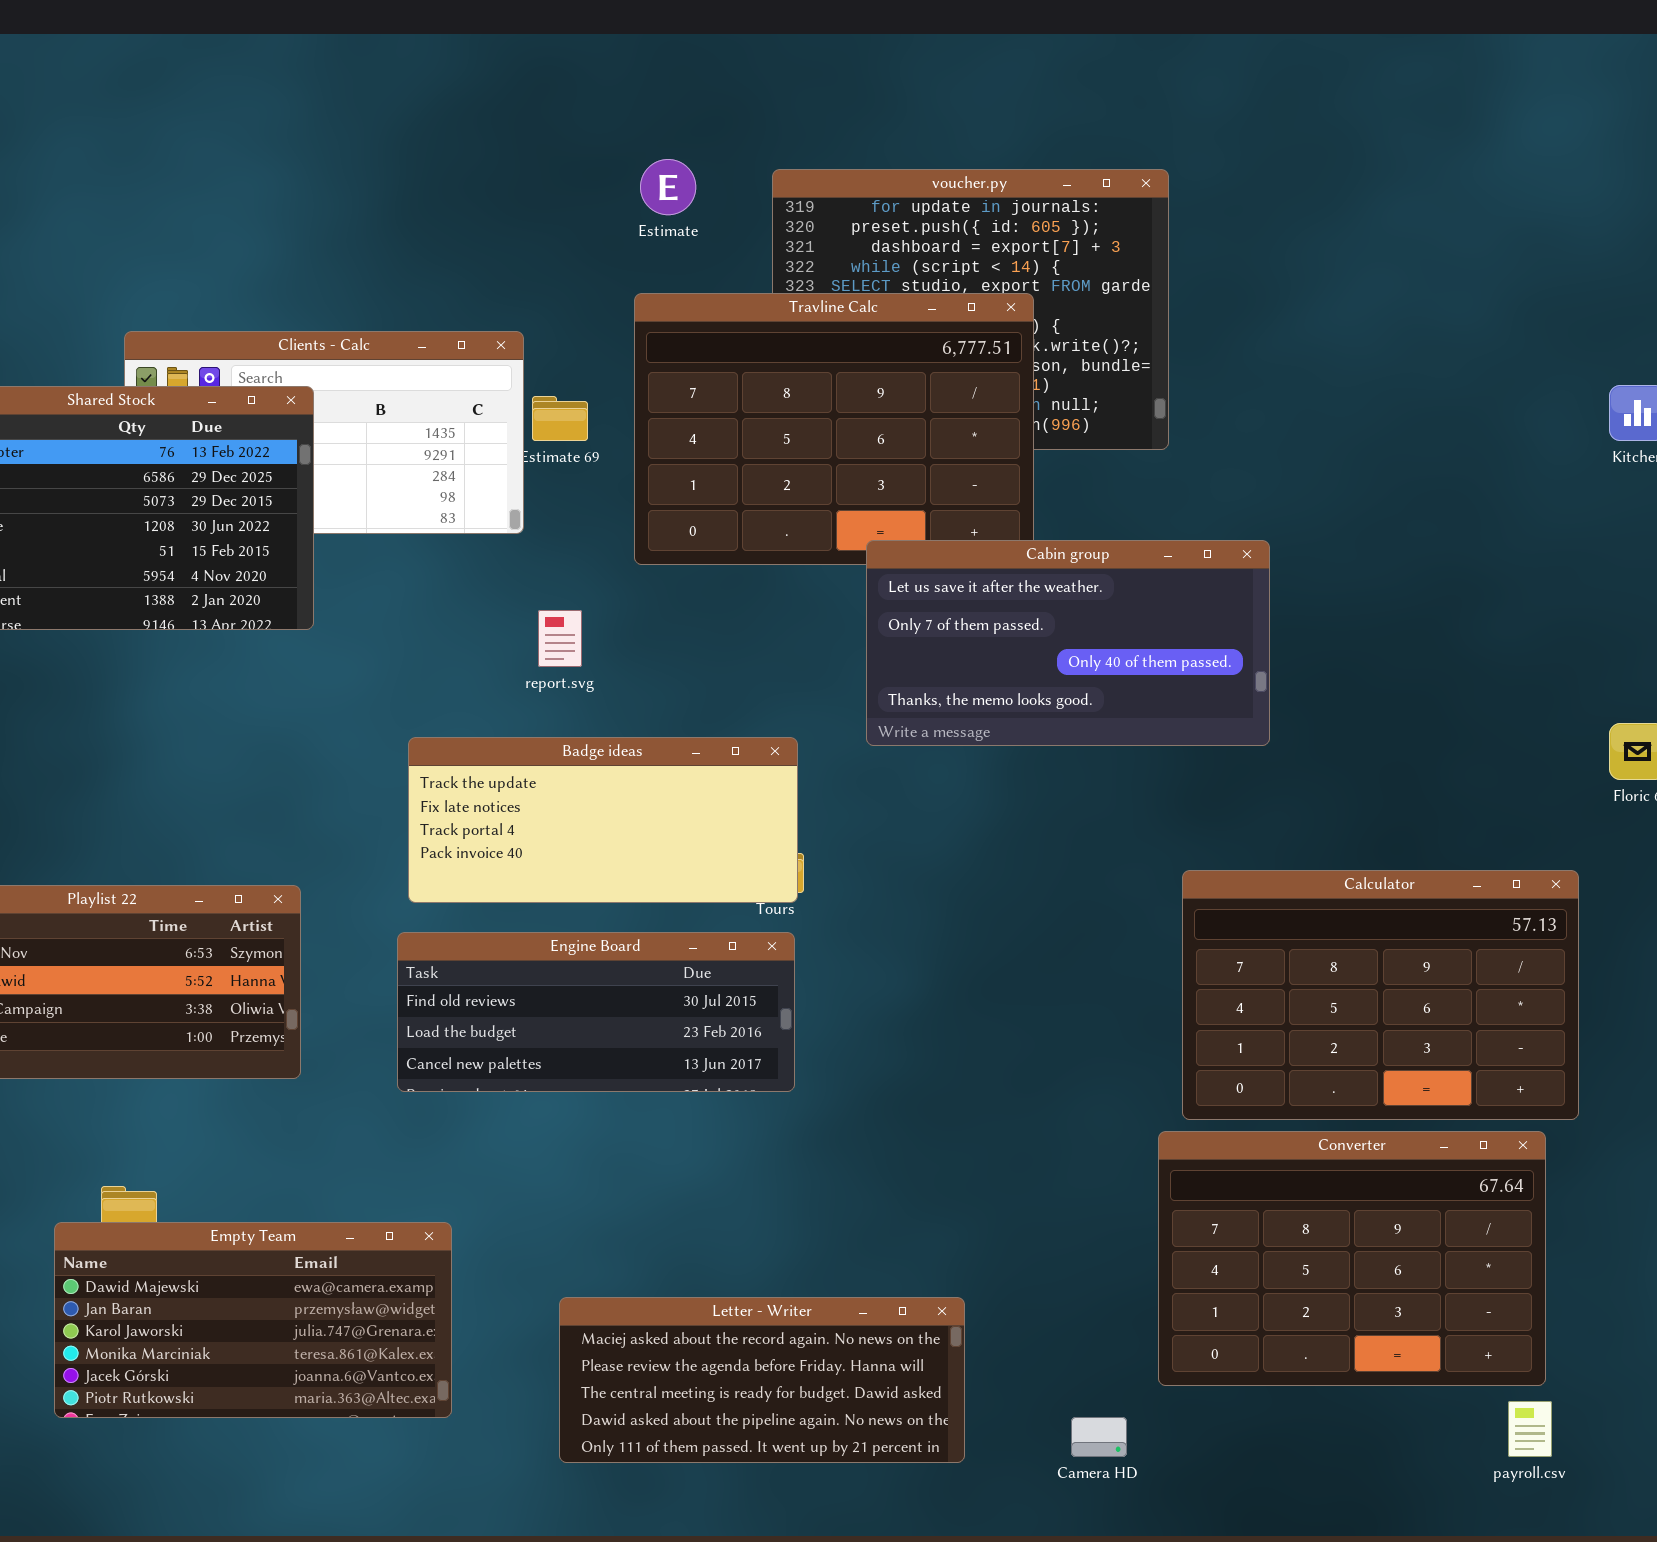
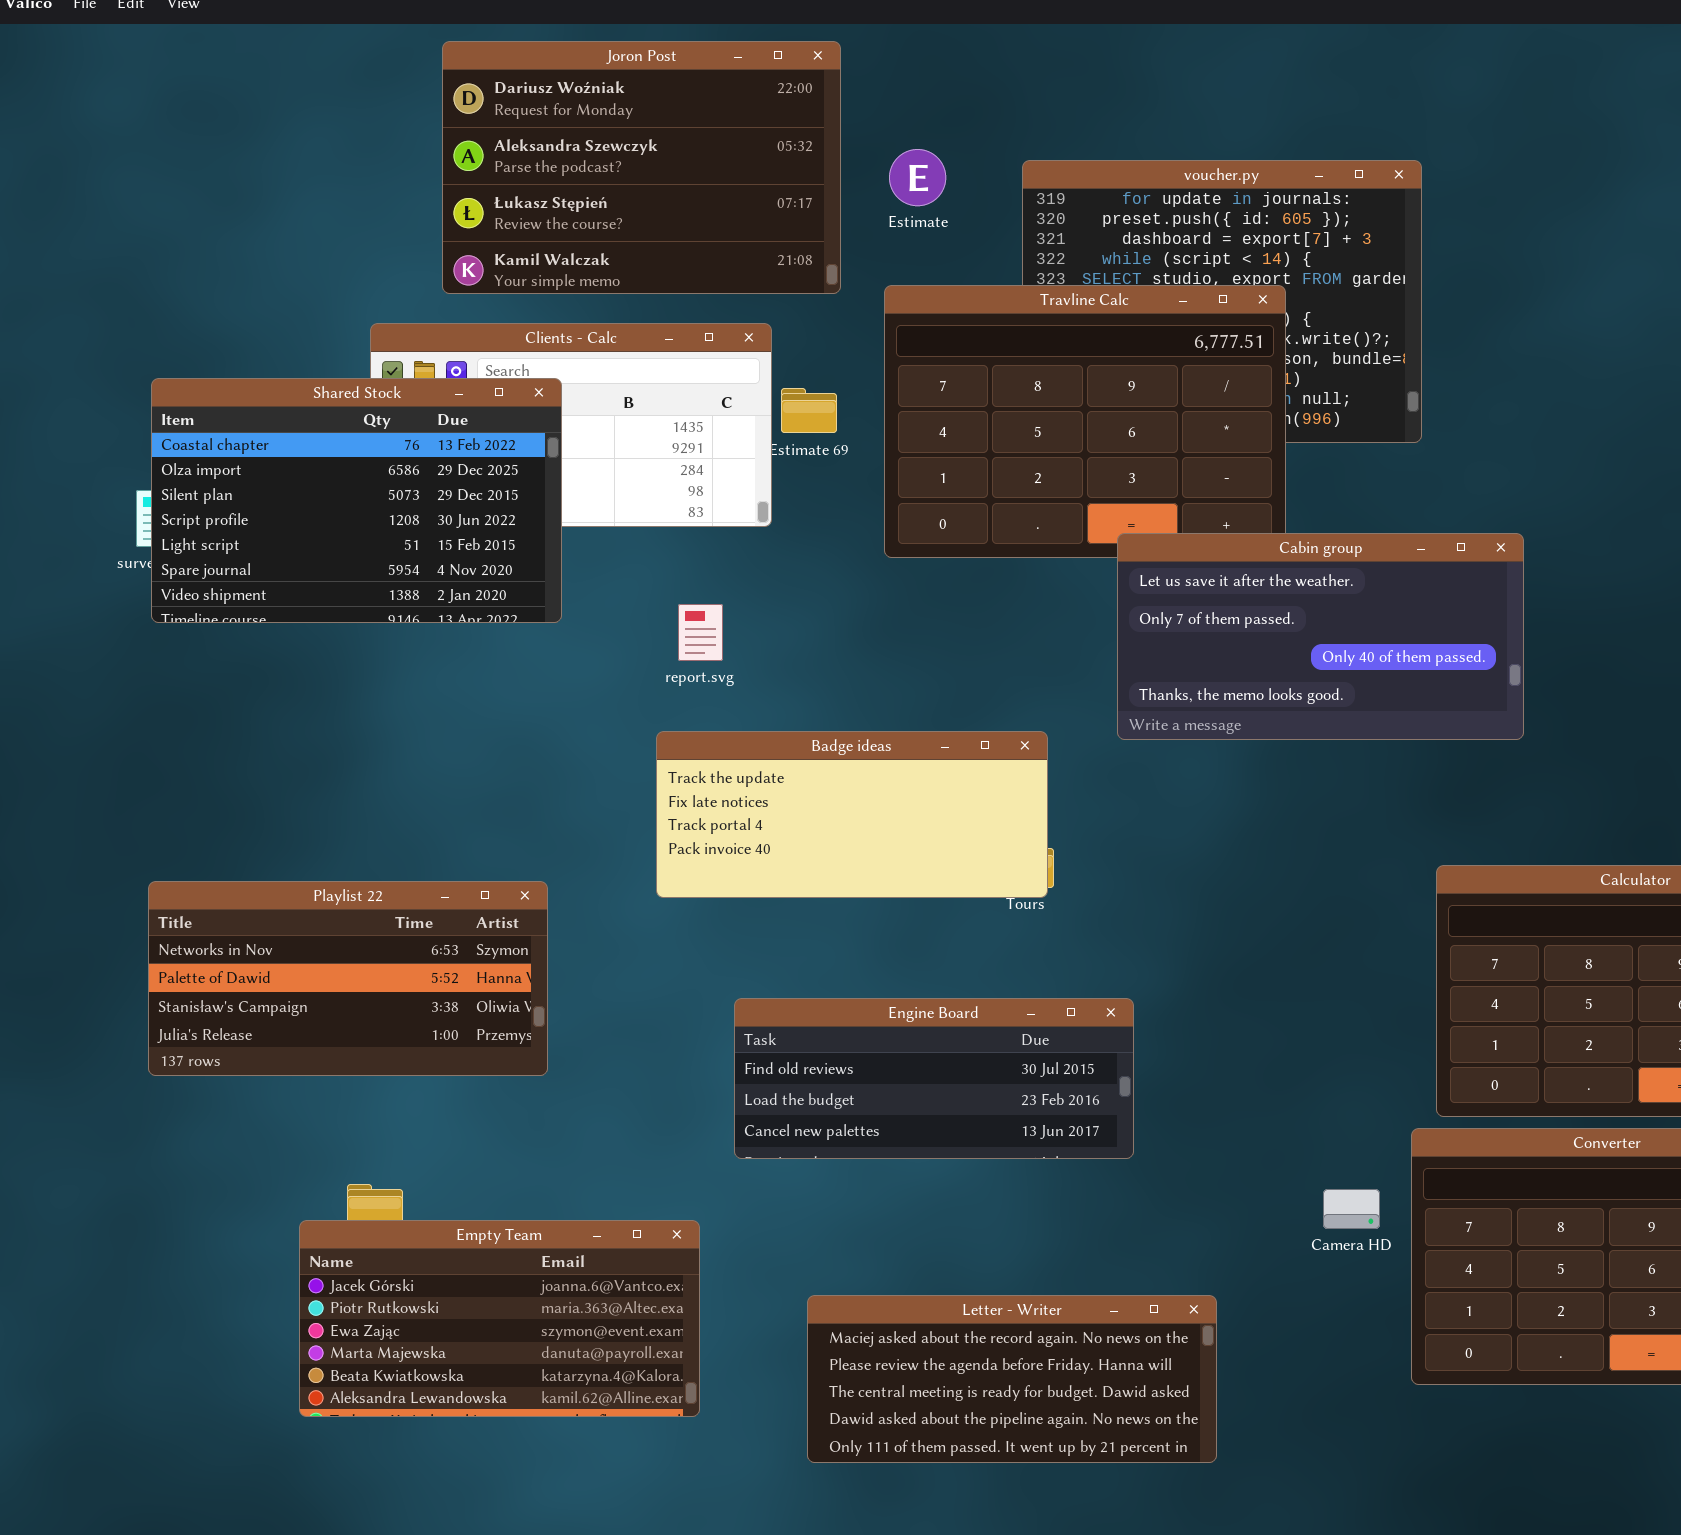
Joron Post: none -> [442,41,841,294], opened
report.svg: [538,610,582,667] -> [678,604,723,661], moved
Engine Board: [397,932,795,1092] -> [734,998,1134,1159], moved
Empty Team: [54,1222,452,1418] -> [299,1220,700,1417], scrolled down 4 rows
Camera HD: [1071,1417,1127,1457] -> [1323,1189,1380,1229], moved

